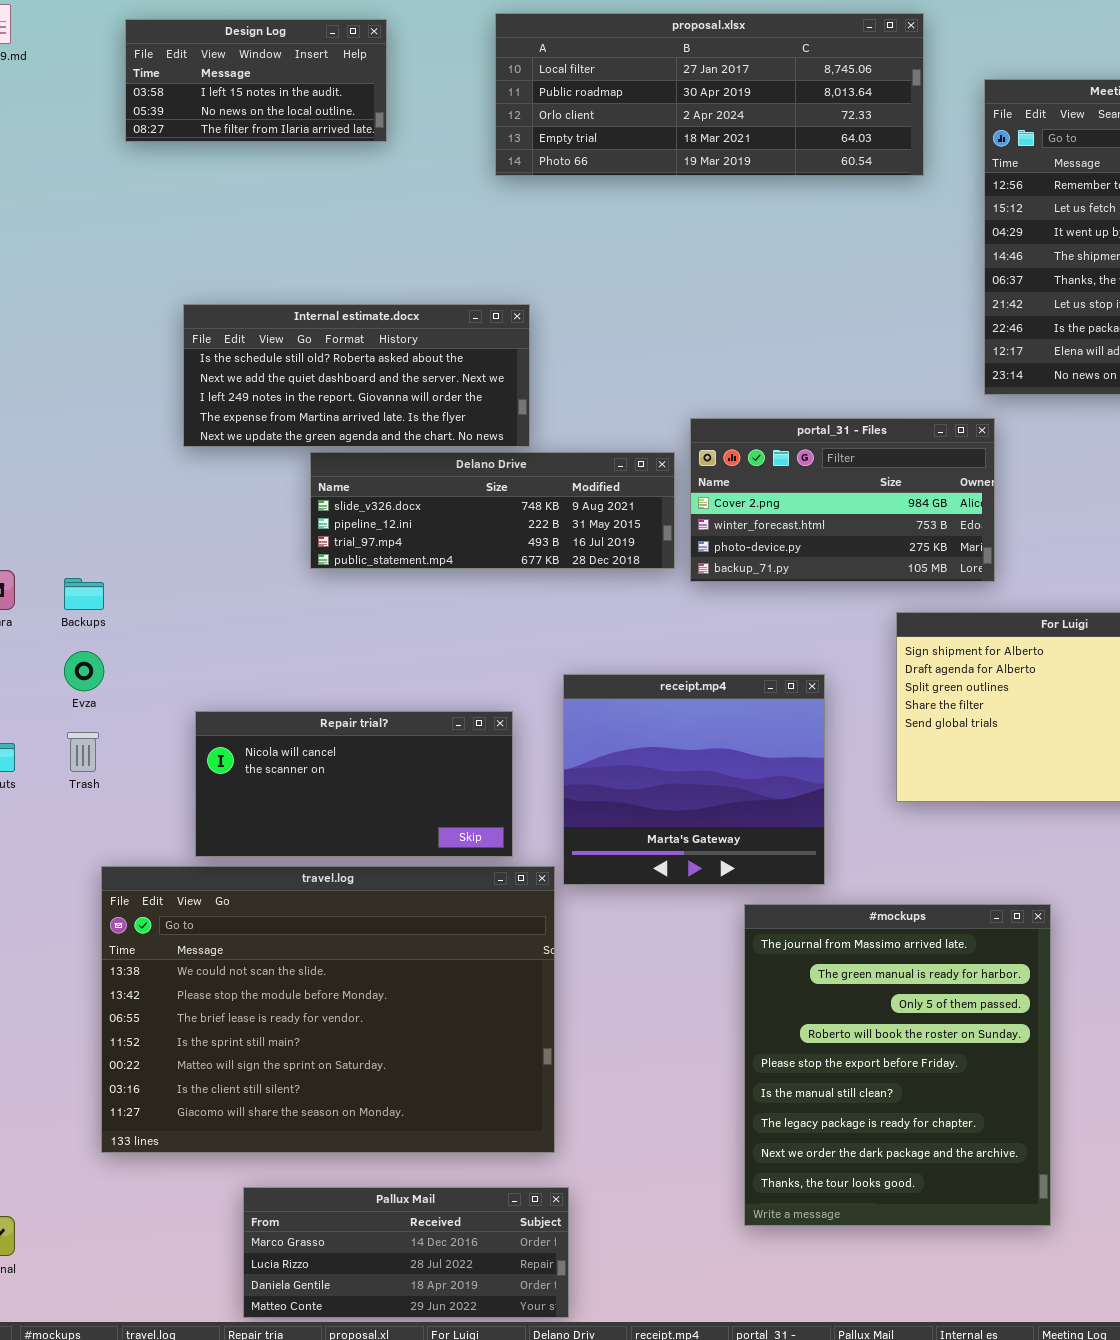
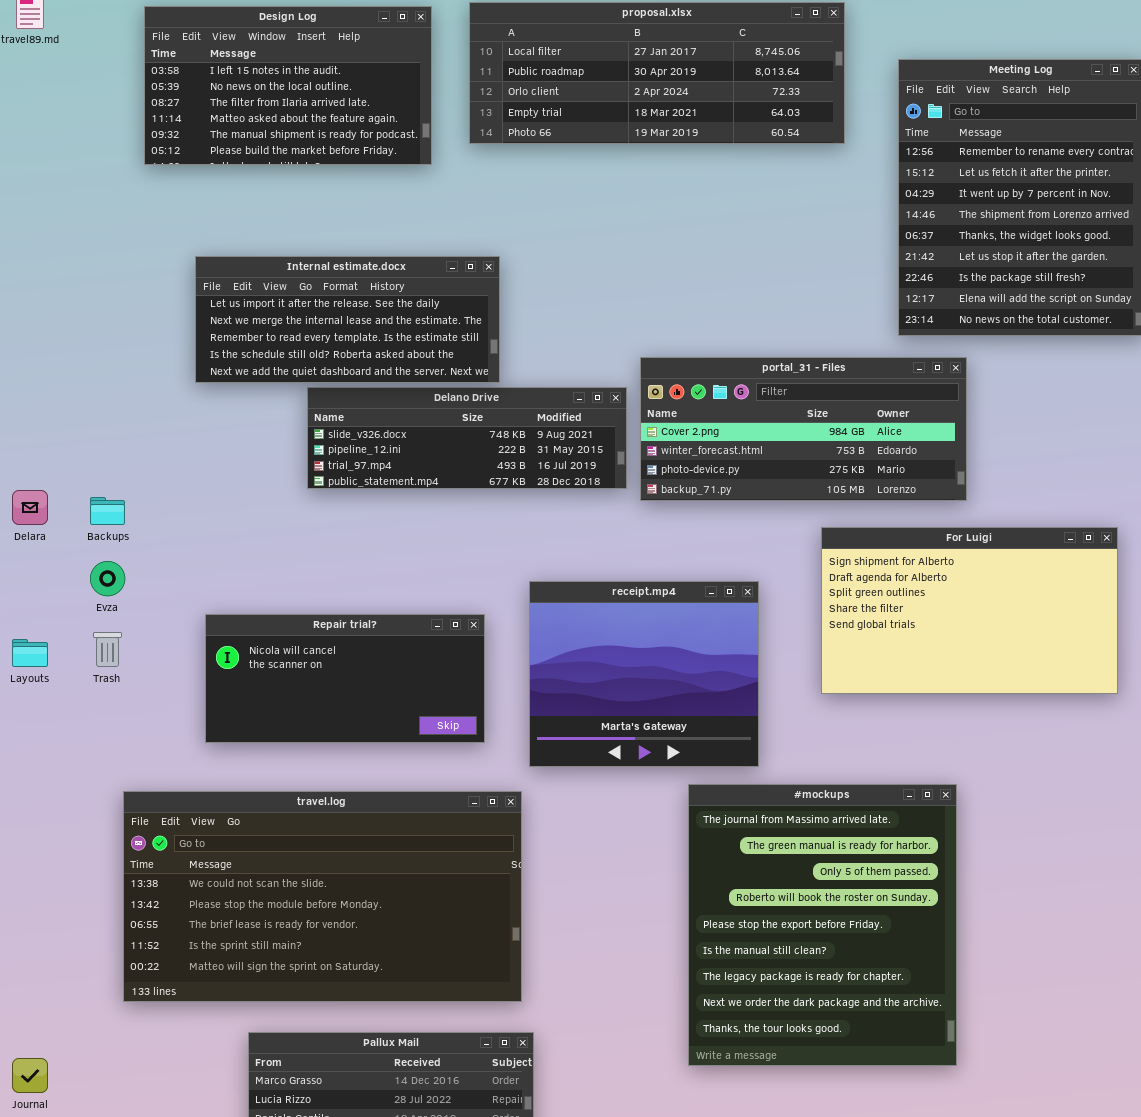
Design Log: [125,19,387,142] -> [144,6,432,165], resized
Internal estimate.docx: [183,304,530,447] -> [195,256,500,383], scrolled up 3 rows
portal_31 - Files: [690,418,995,582] -> [640,357,967,501], resized
travel.log: [101,866,555,1153] -> [123,791,522,1002], resized

